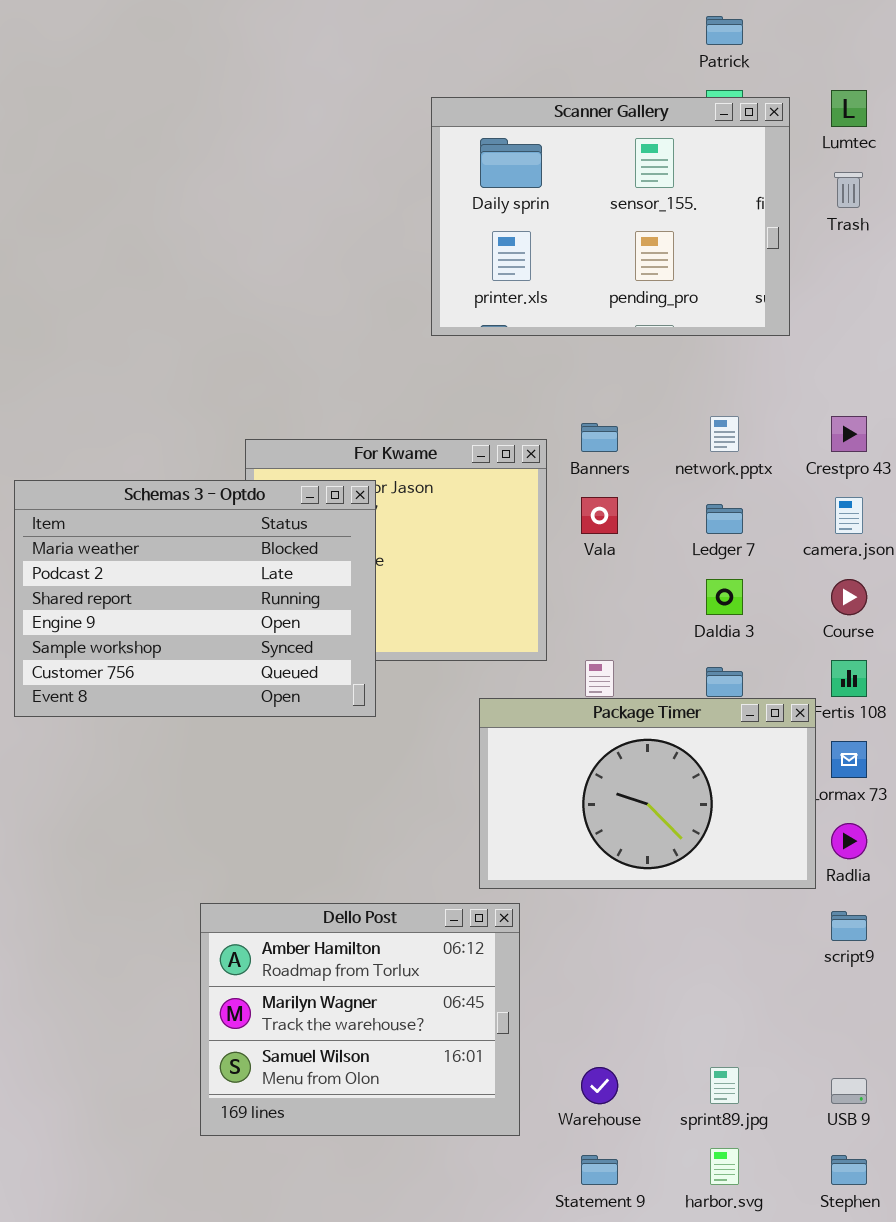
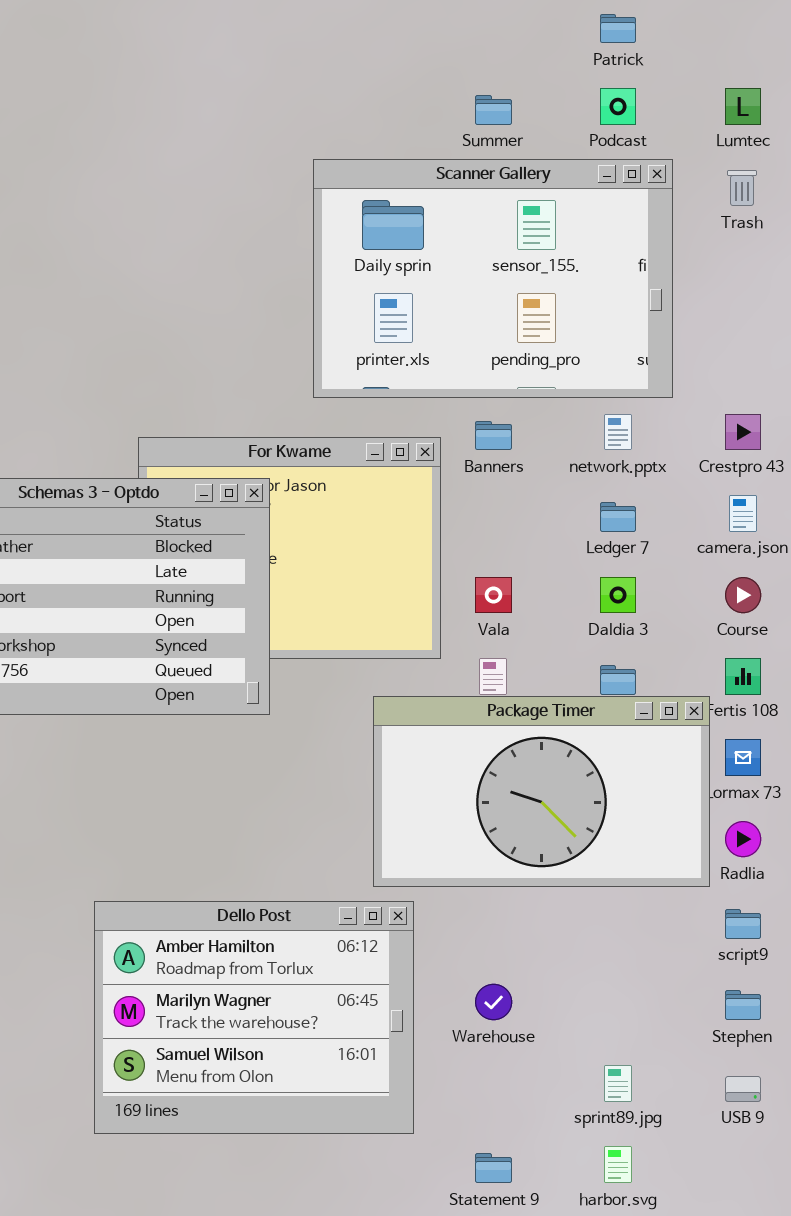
Scanner Gallery: [431,97,790,336] -> [313,159,673,398], moved
Vala: [581,497,618,534] -> [475,577,512,613], moved
Warehouse: [581,1067,618,1104] -> [475,984,512,1020], moved
Stephen: [831,1155,867,1185] -> [725,990,761,1020], moved

